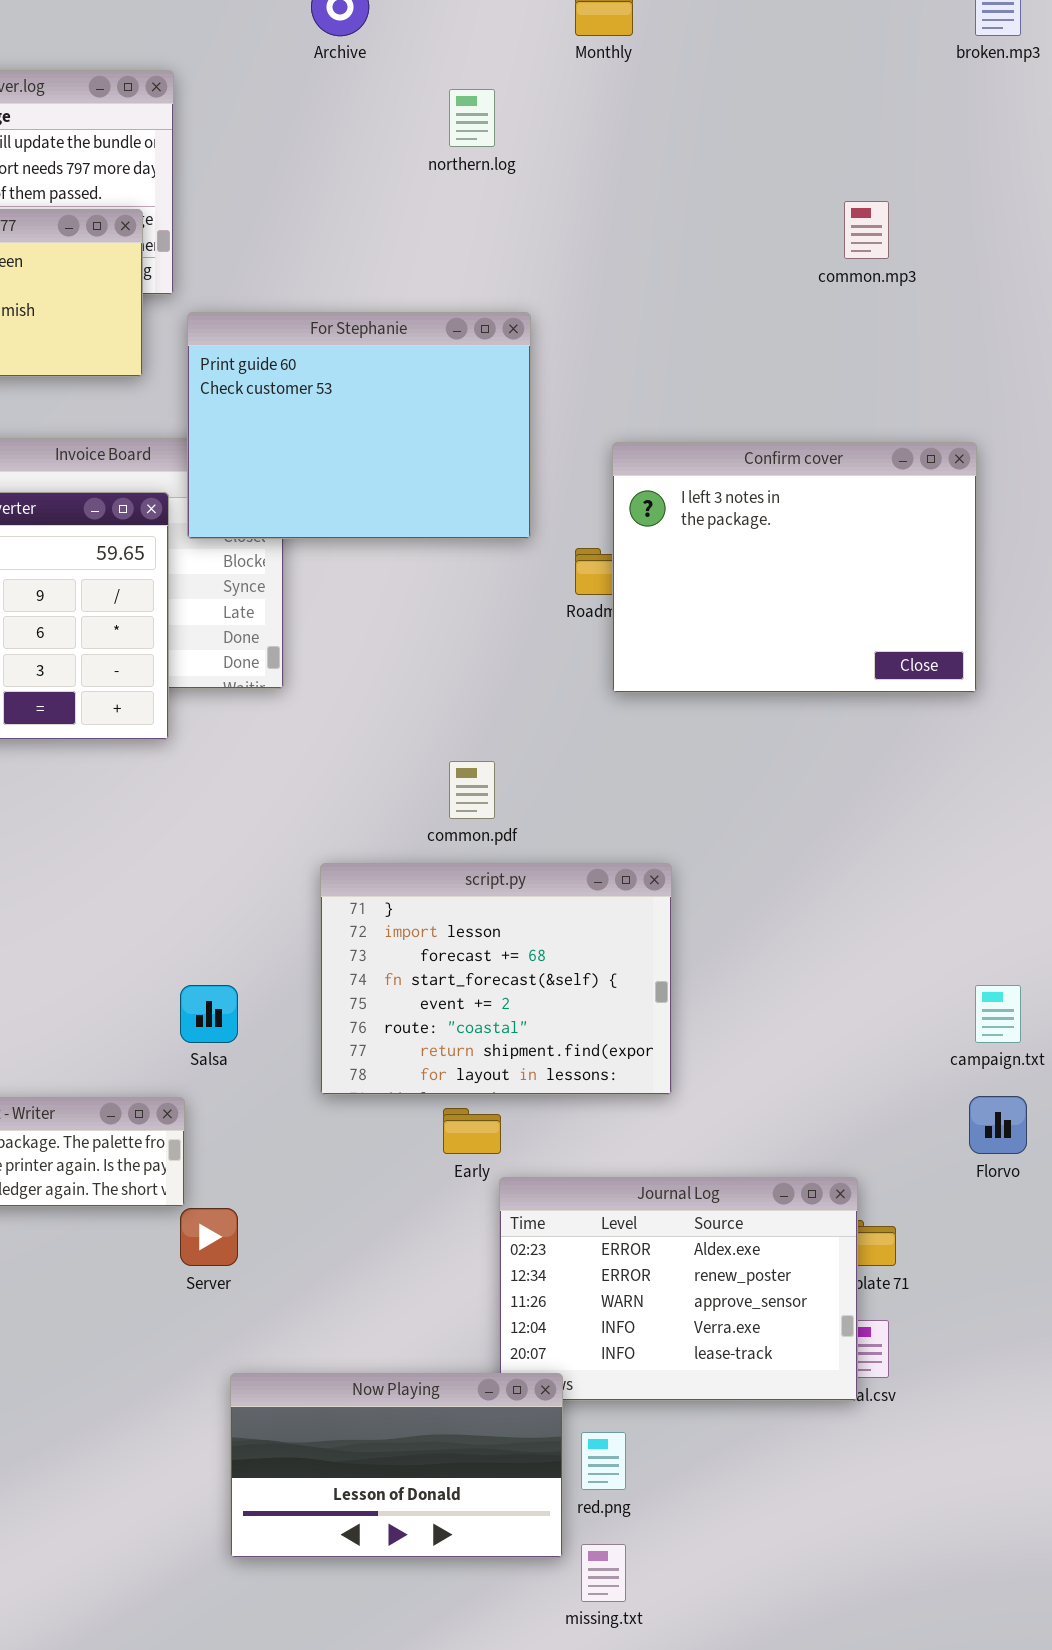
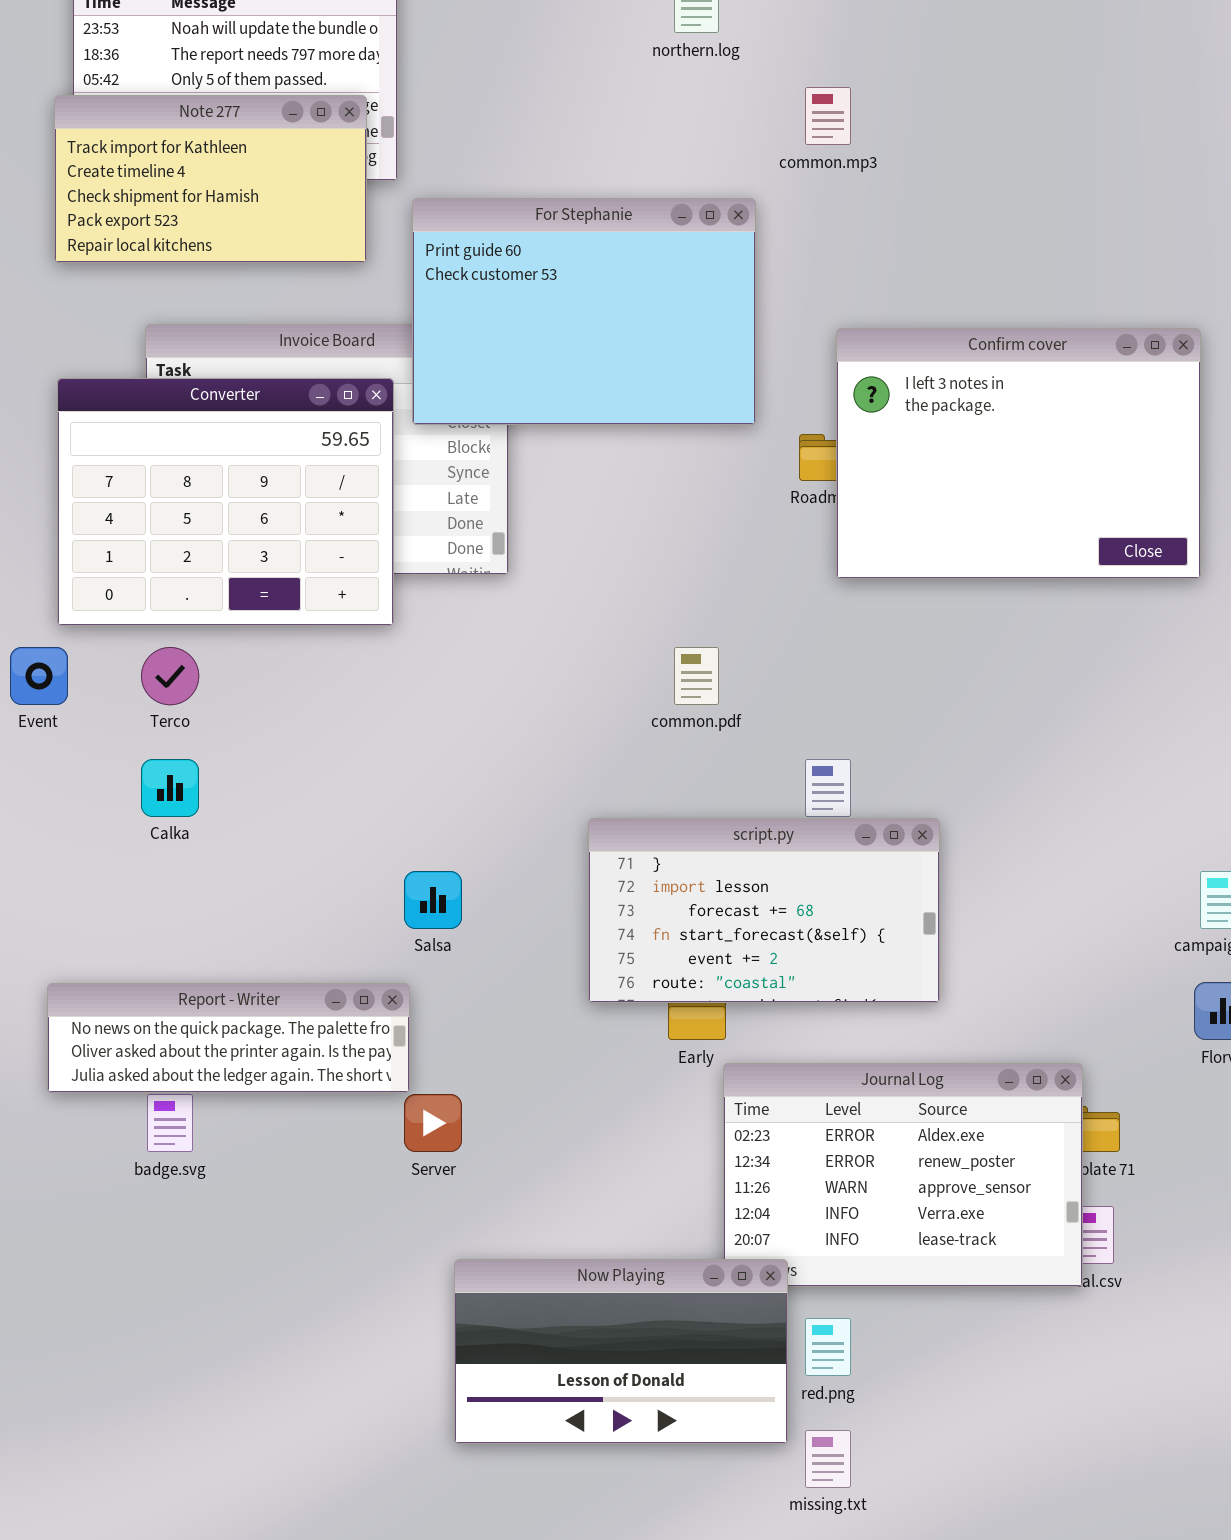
common.mp3: [844,201,889,259] -> [805,87,851,145], moved
script.py: [320,863,672,1095] -> [588,818,940,1003], moved, resized

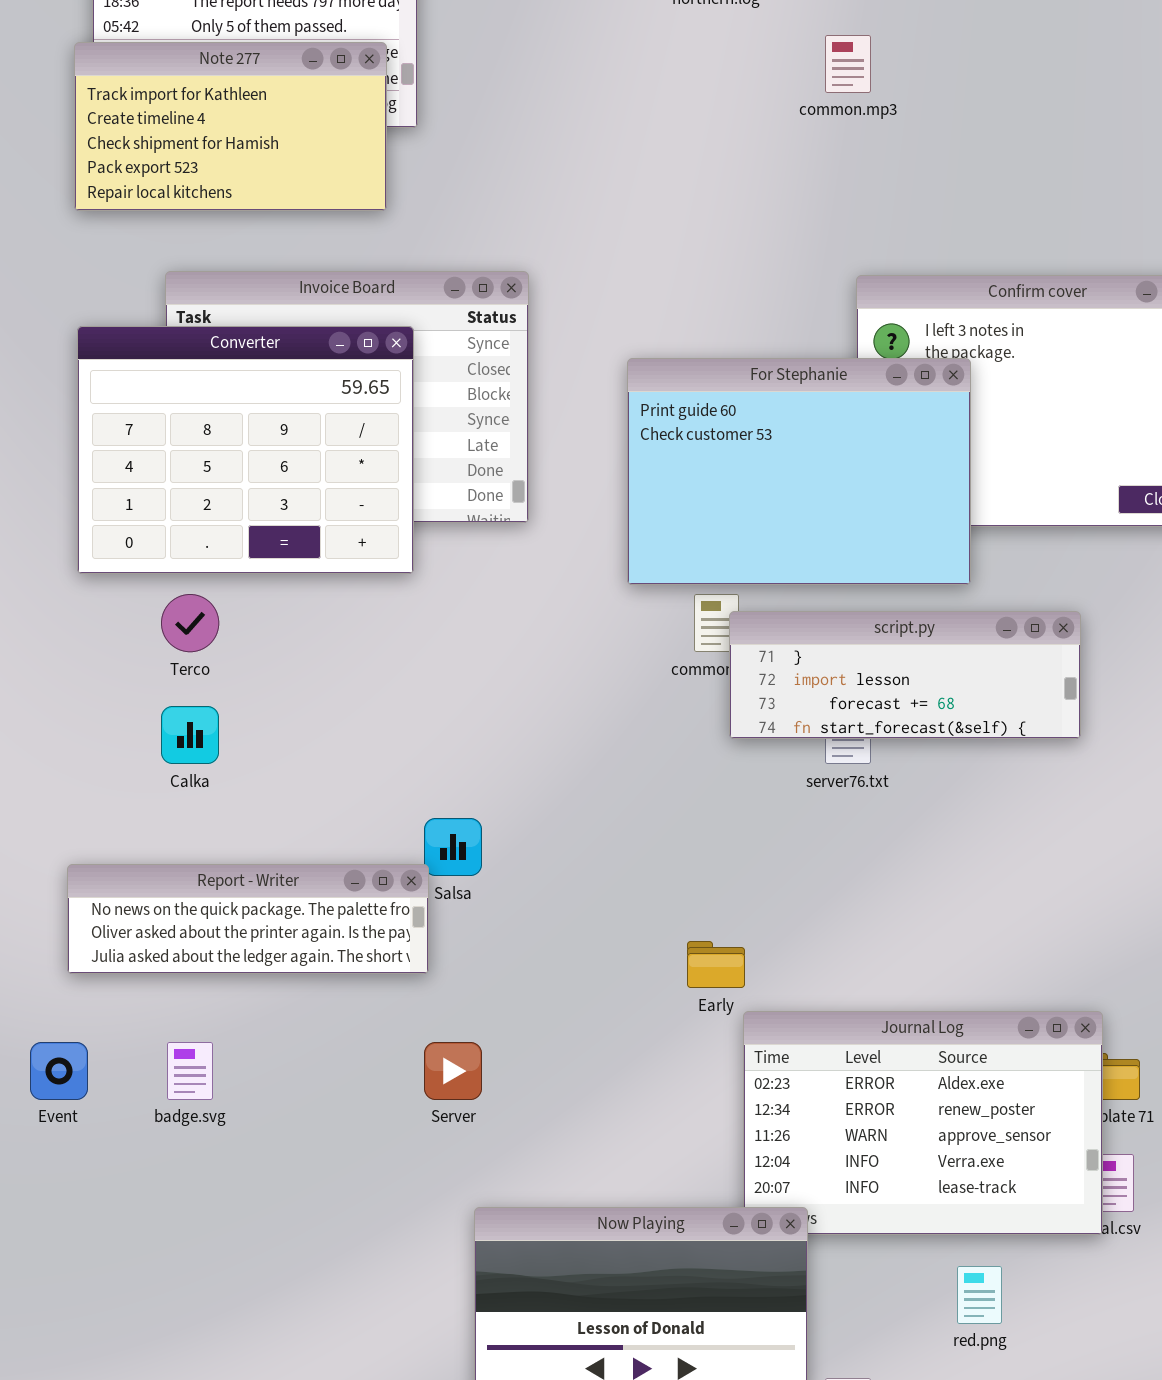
For Stephanie: [412,198,756,425] -> [627,358,971,585], moved
Event: [10,647,68,705] -> [30,1042,88,1100], moved
script.py: [588,818,940,1003] -> [729,611,1081,739], moved, resized
Report - Writer: [47,983,410,1093] -> [67,864,429,974], moved
red.png: [805,1318,851,1376] -> [957,1266,1002,1324], moved

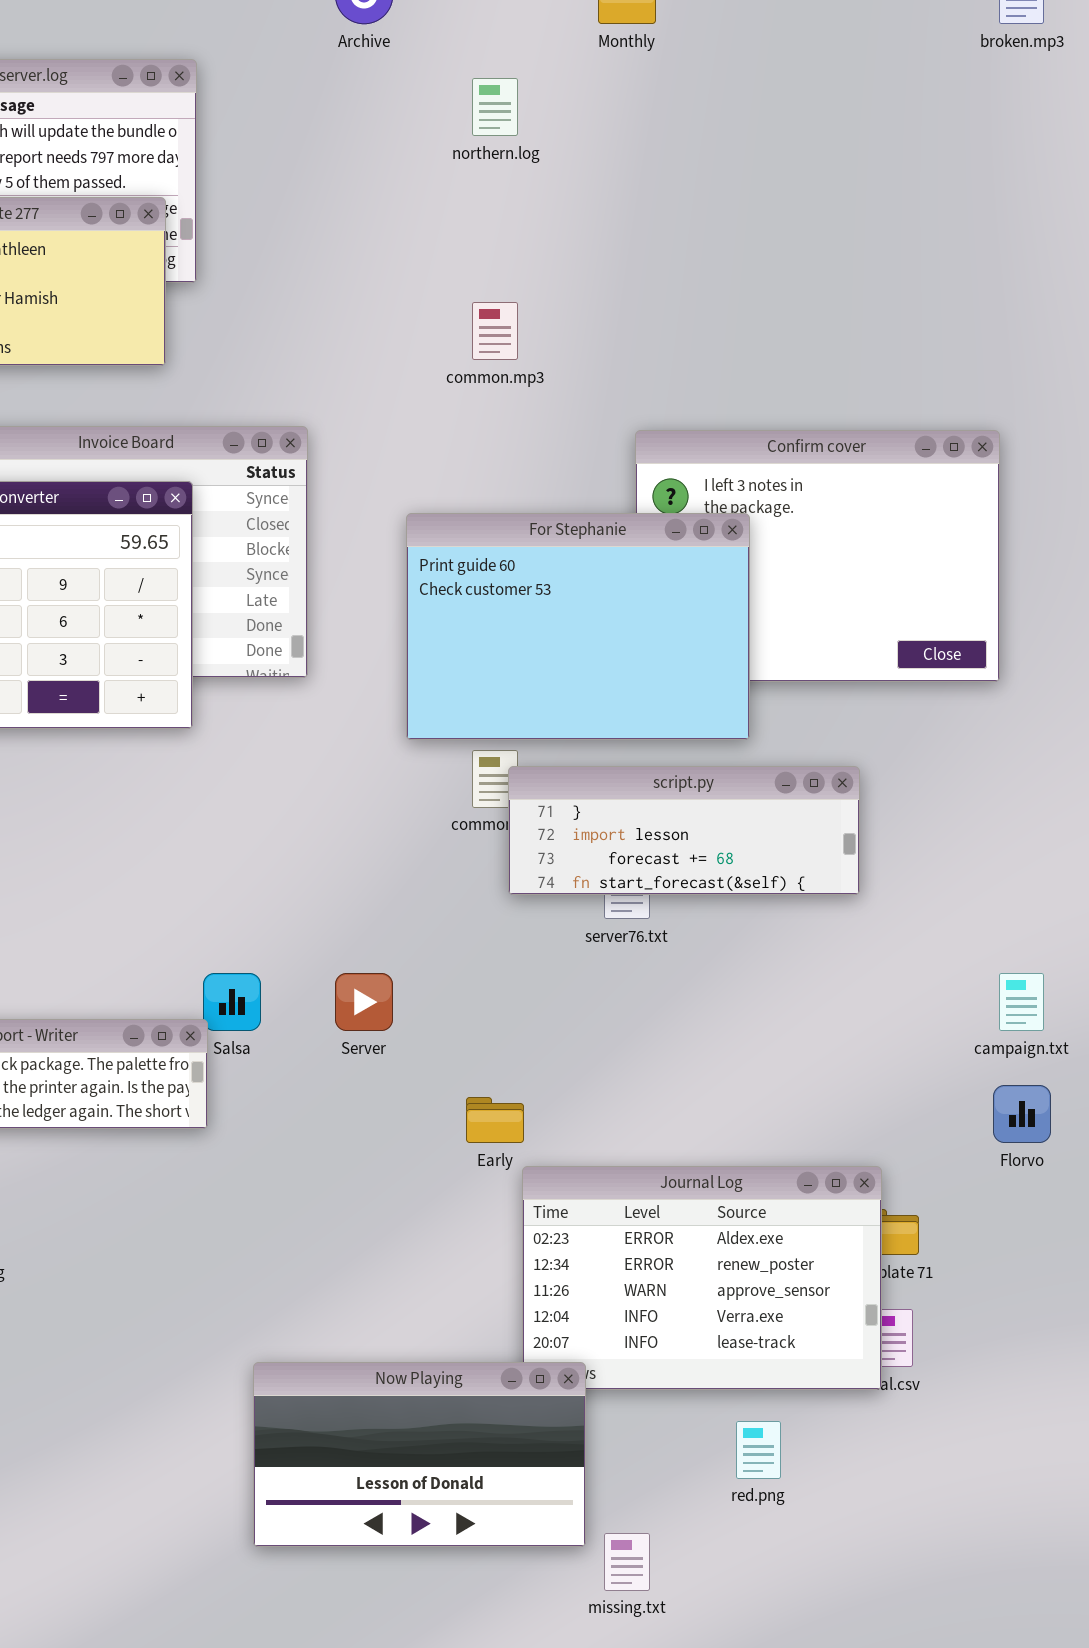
common.mp3: [825,35,871,93] -> [472,302,518,360], moved
Server: [424,1042,482,1100] -> [335,973,393,1031], moved

